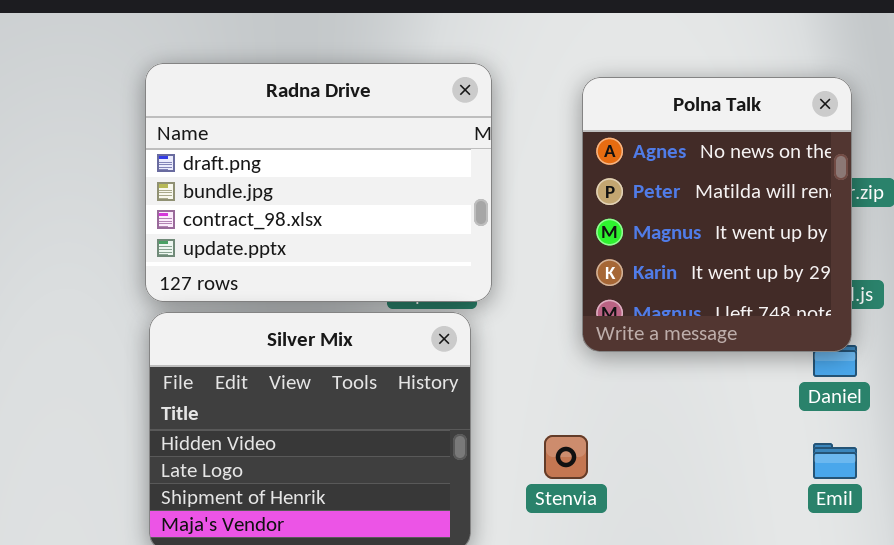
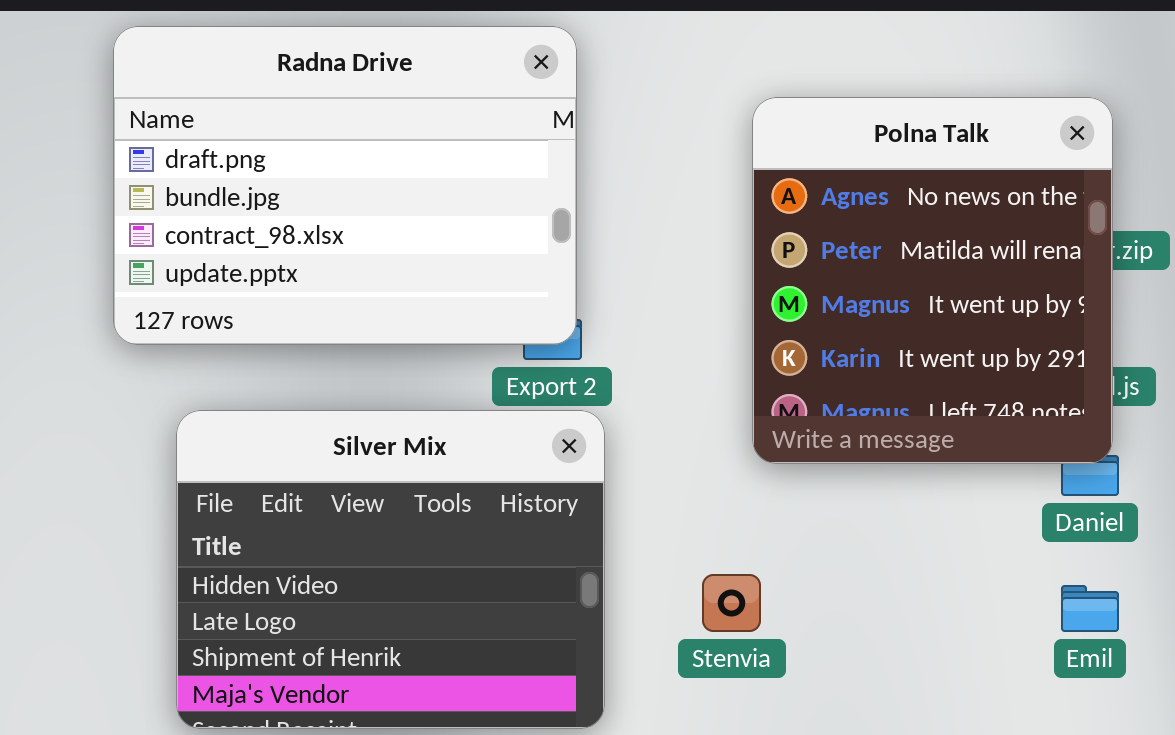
Radna Drive: [145,63,492,302] -> [113,26,577,345], moved

